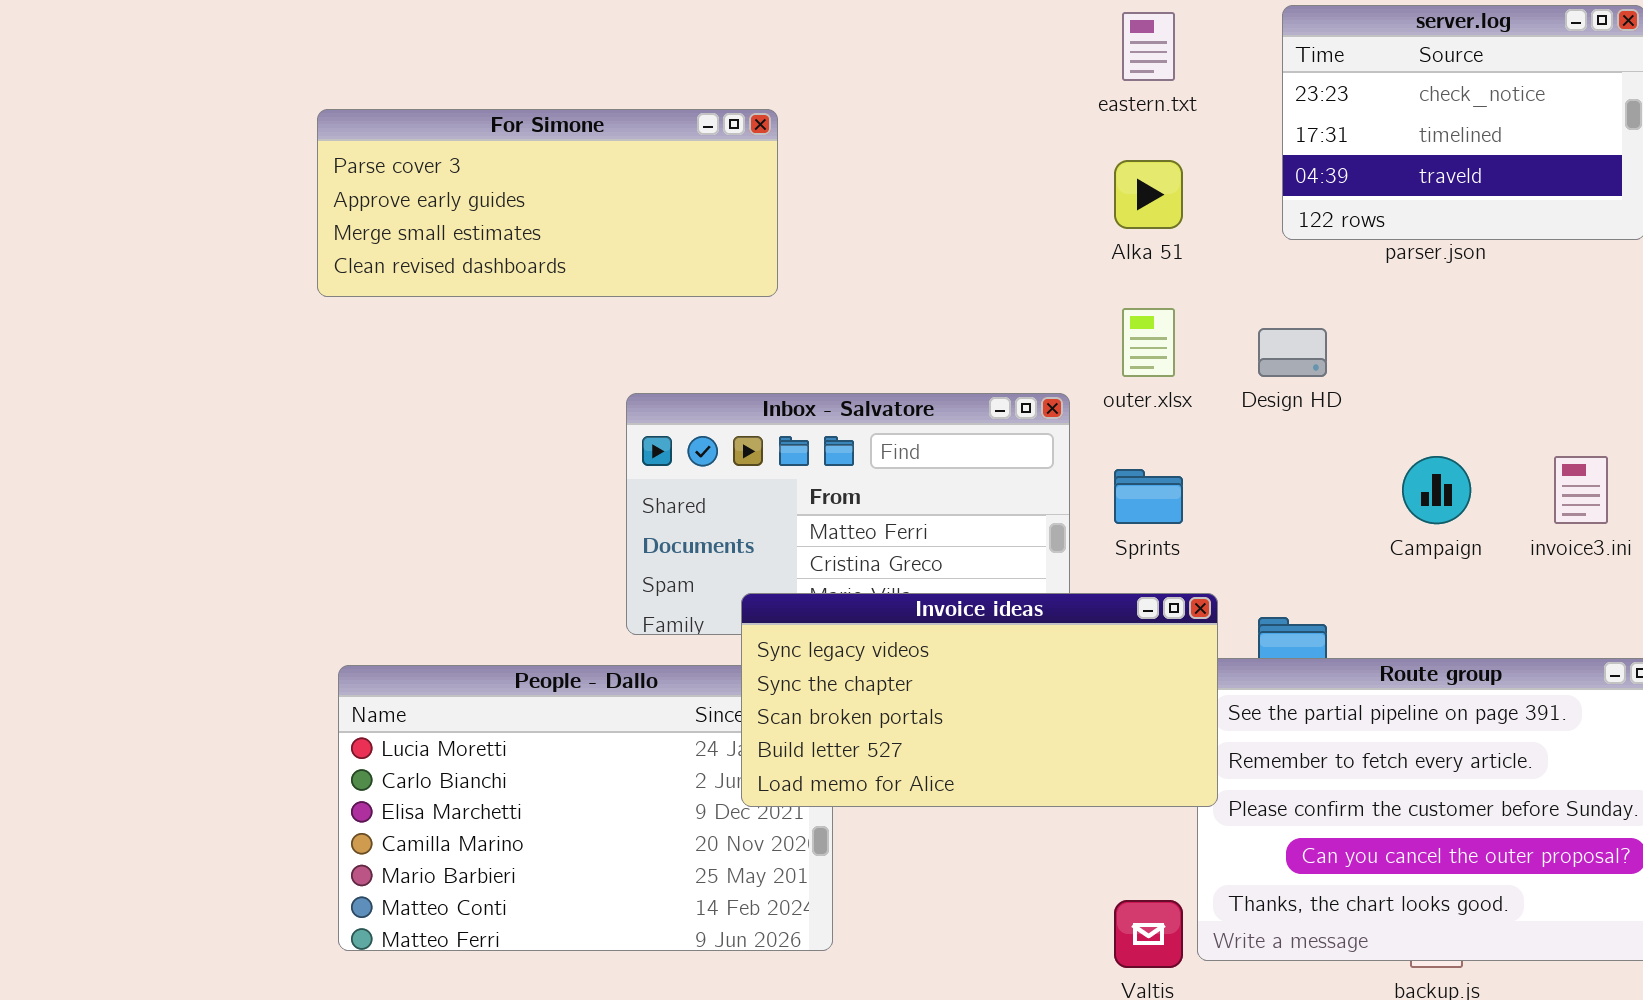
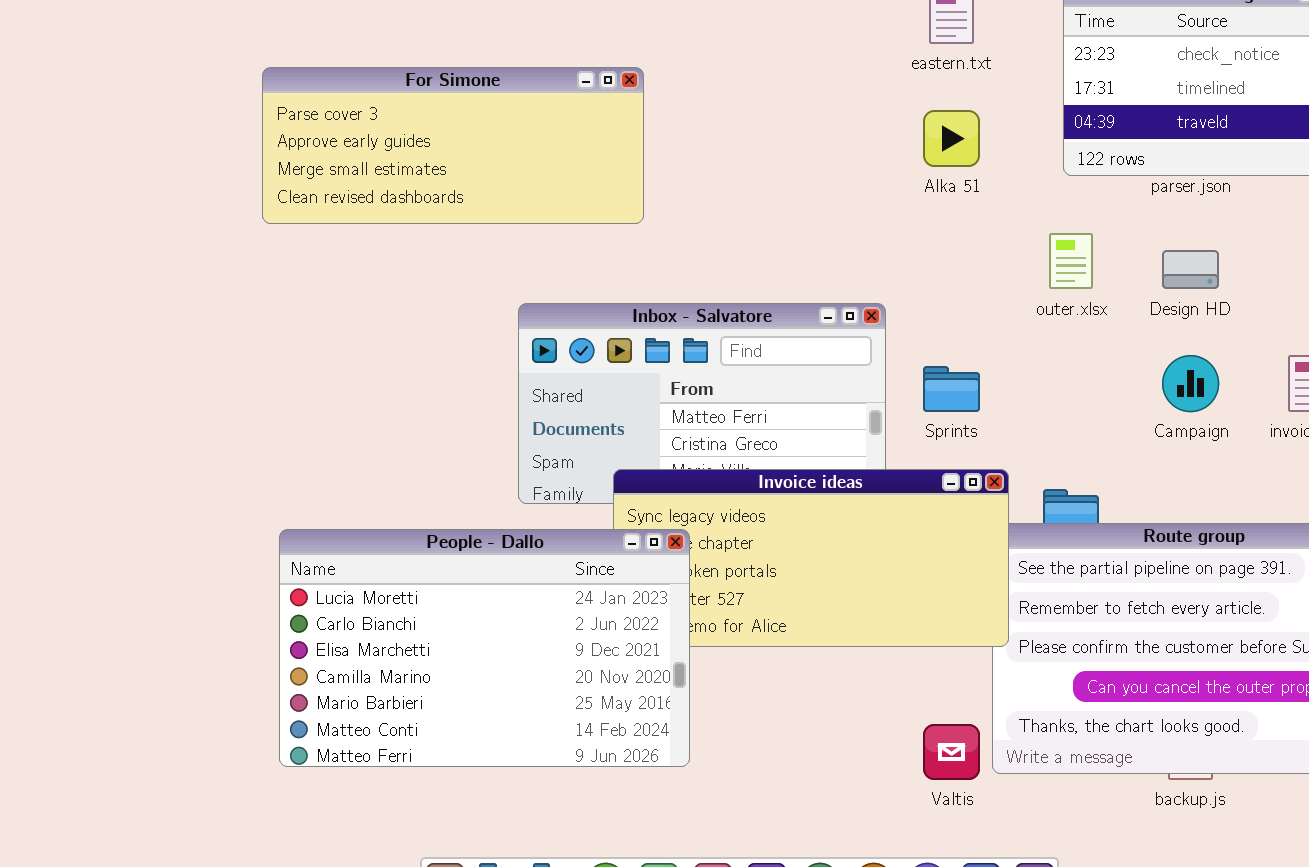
outer.xlsx: [1122,308,1175,377] -> [1049,233,1093,289], moved
Design HD: [1258,328,1327,377] -> [1162,250,1219,289], moved
People - Dallo: [338,665,833,951] -> [279,529,690,767], raised

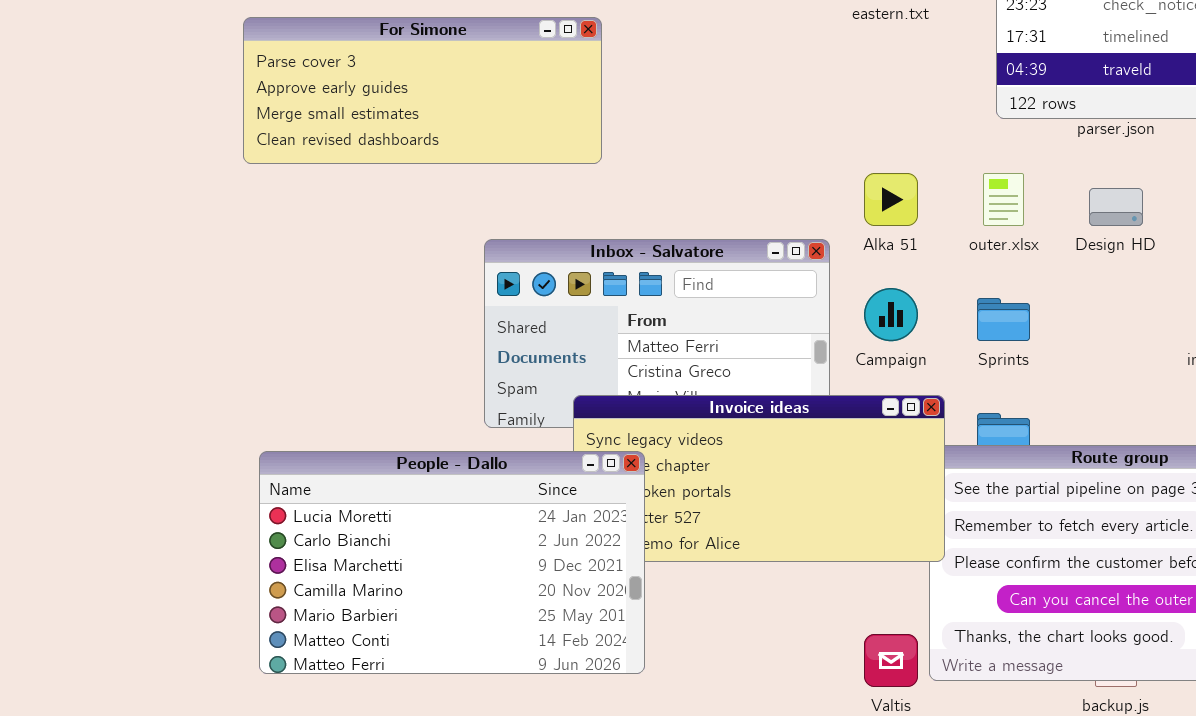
Alka 51: [923,110,980,167] -> [864,173,918,226], moved
Campaign: [1162,355,1219,412] -> [864,288,918,341], moved
Sprints: [923,366,980,412] -> [977,298,1030,341], moved

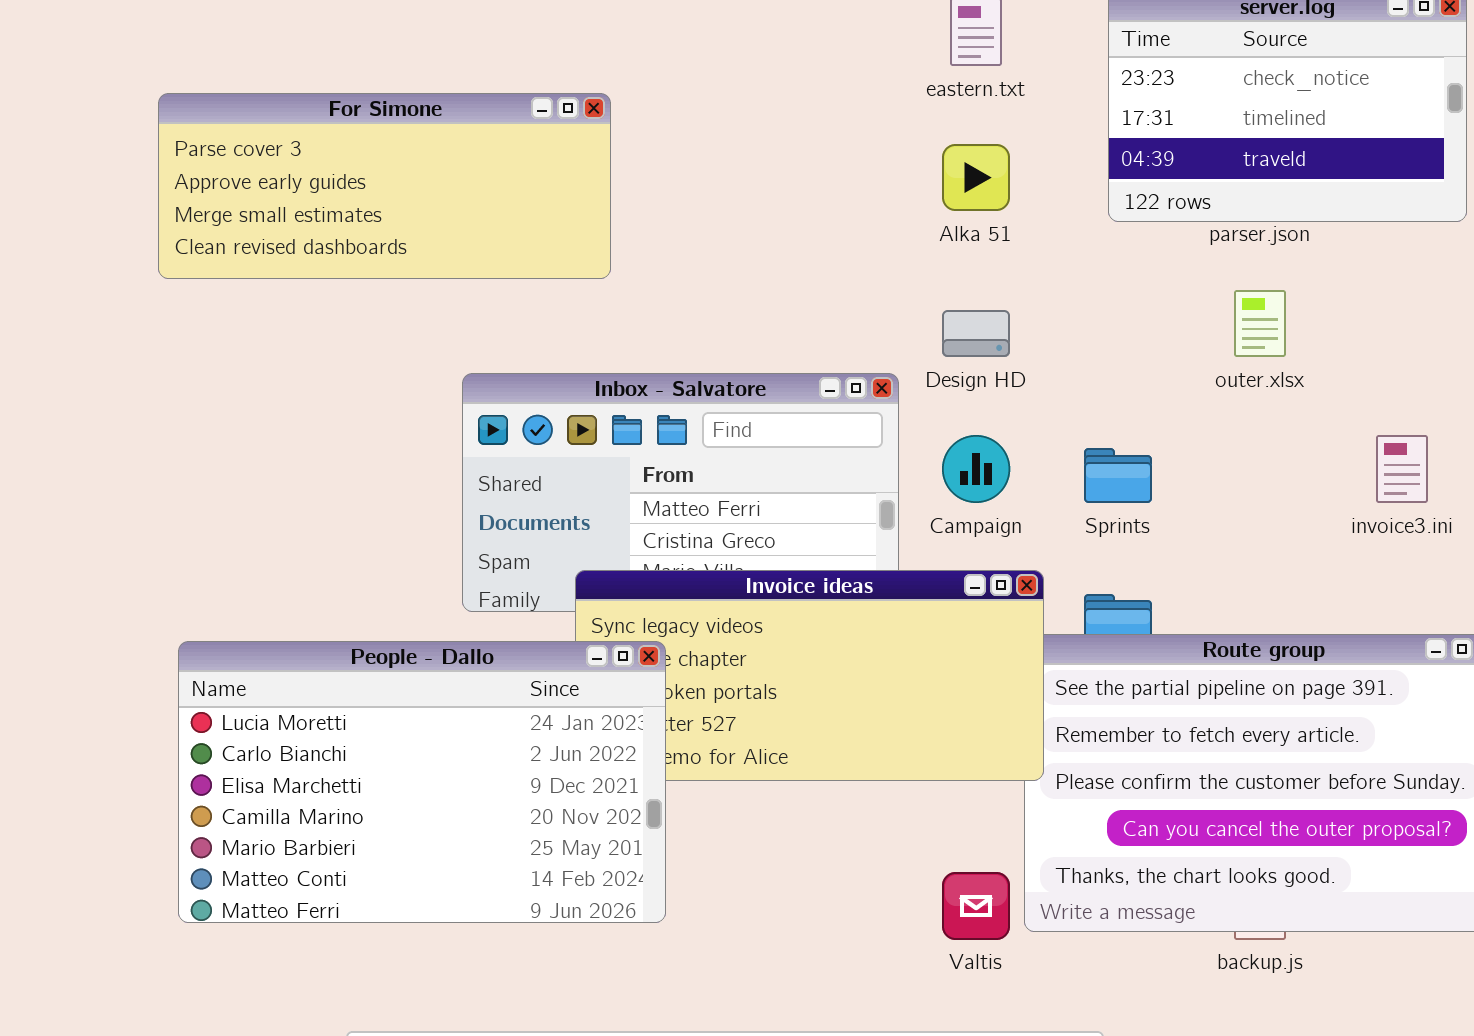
Alka 51: [864,173,918,226] -> [942,144,1010,211], moved
outer.xlsx: [983,173,1024,226] -> [1234,290,1286,357], moved
Design HD: [1089,188,1143,226] -> [942,310,1010,357], moved

